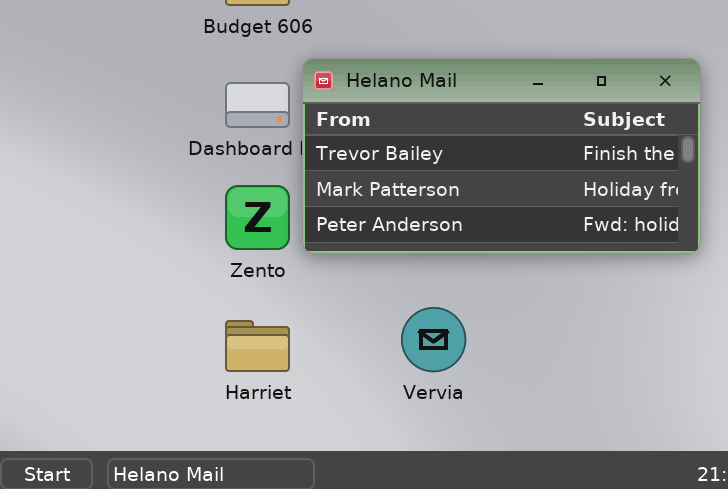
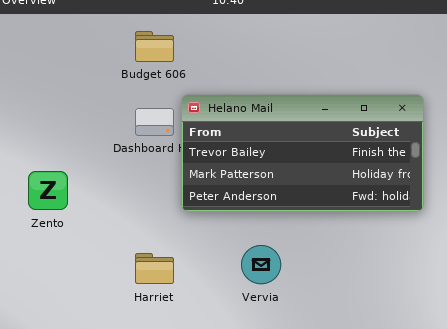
Zento: [225,185,290,250] -> [28,171,68,210], moved

